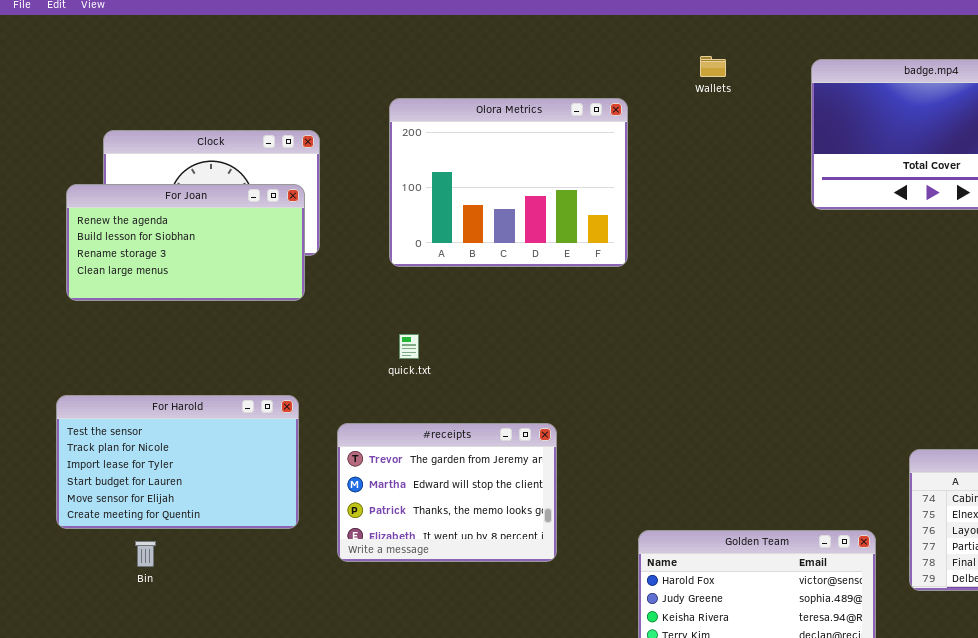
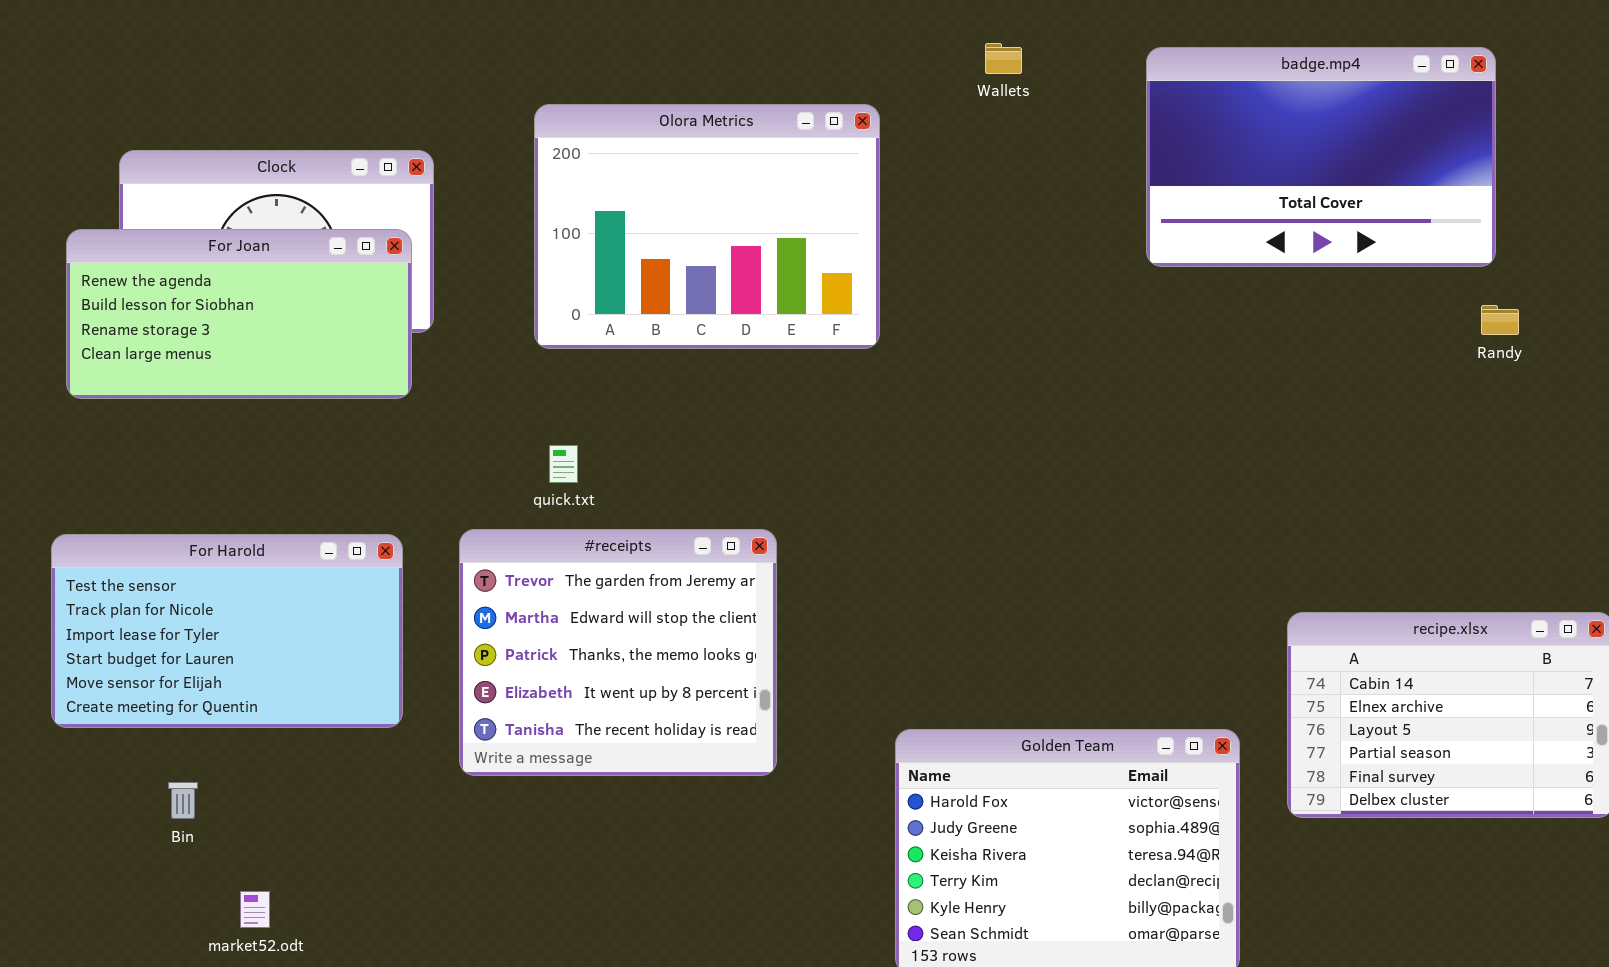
#receipts: [337,423,557,562] -> [459,529,777,776], resized
Bin: [135,541,156,567] -> [168,782,198,819], moved

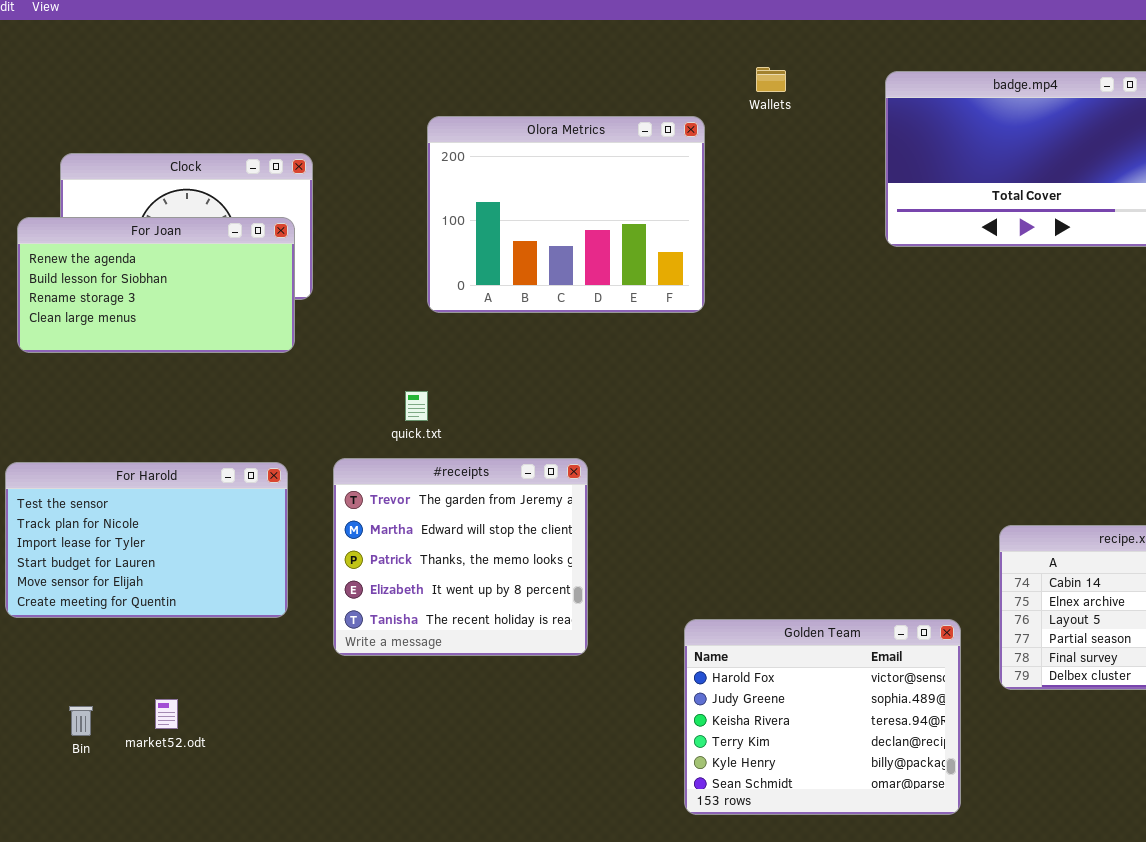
Olora Metrics: [534,104,880,349] -> [427,116,705,313], moved
Bin: [168,782,198,819] -> [69,706,93,736], moved
market52.odt: [240,891,270,928] -> [155,699,178,729], moved

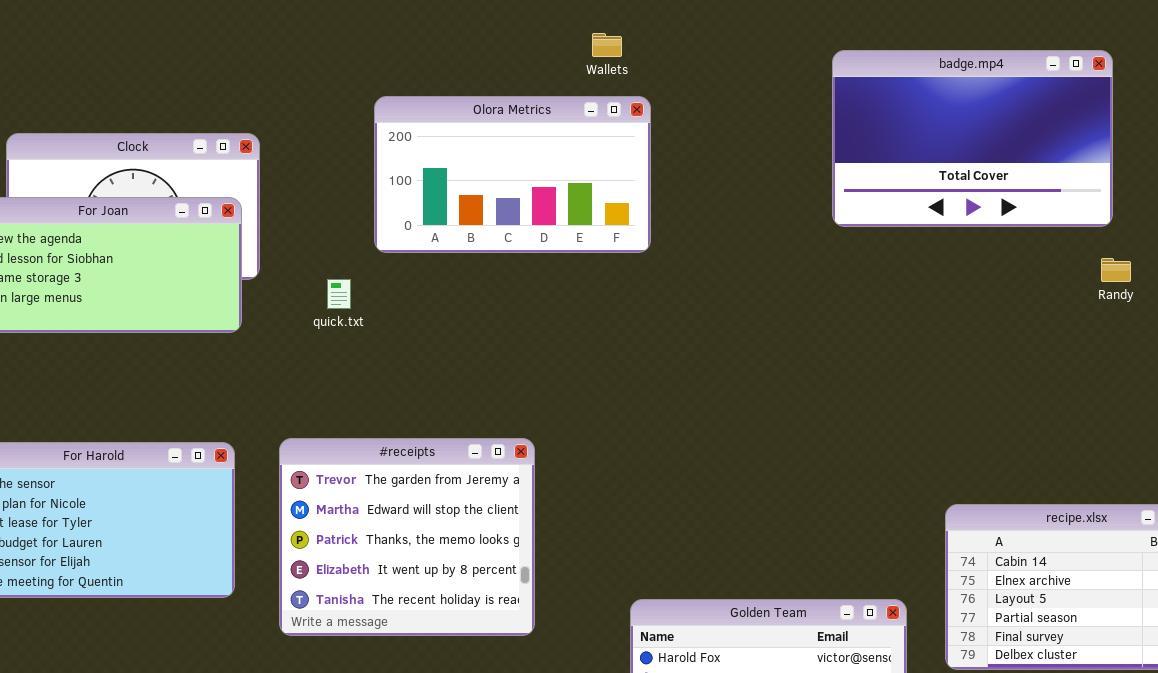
Wallets: [756,67,786,92] -> [592,33,622,57], moved
Olora Metrics: [427,116,705,313] -> [374,96,651,253], resized
quick.txt: [405,391,428,421] -> [327,279,351,309], moved

